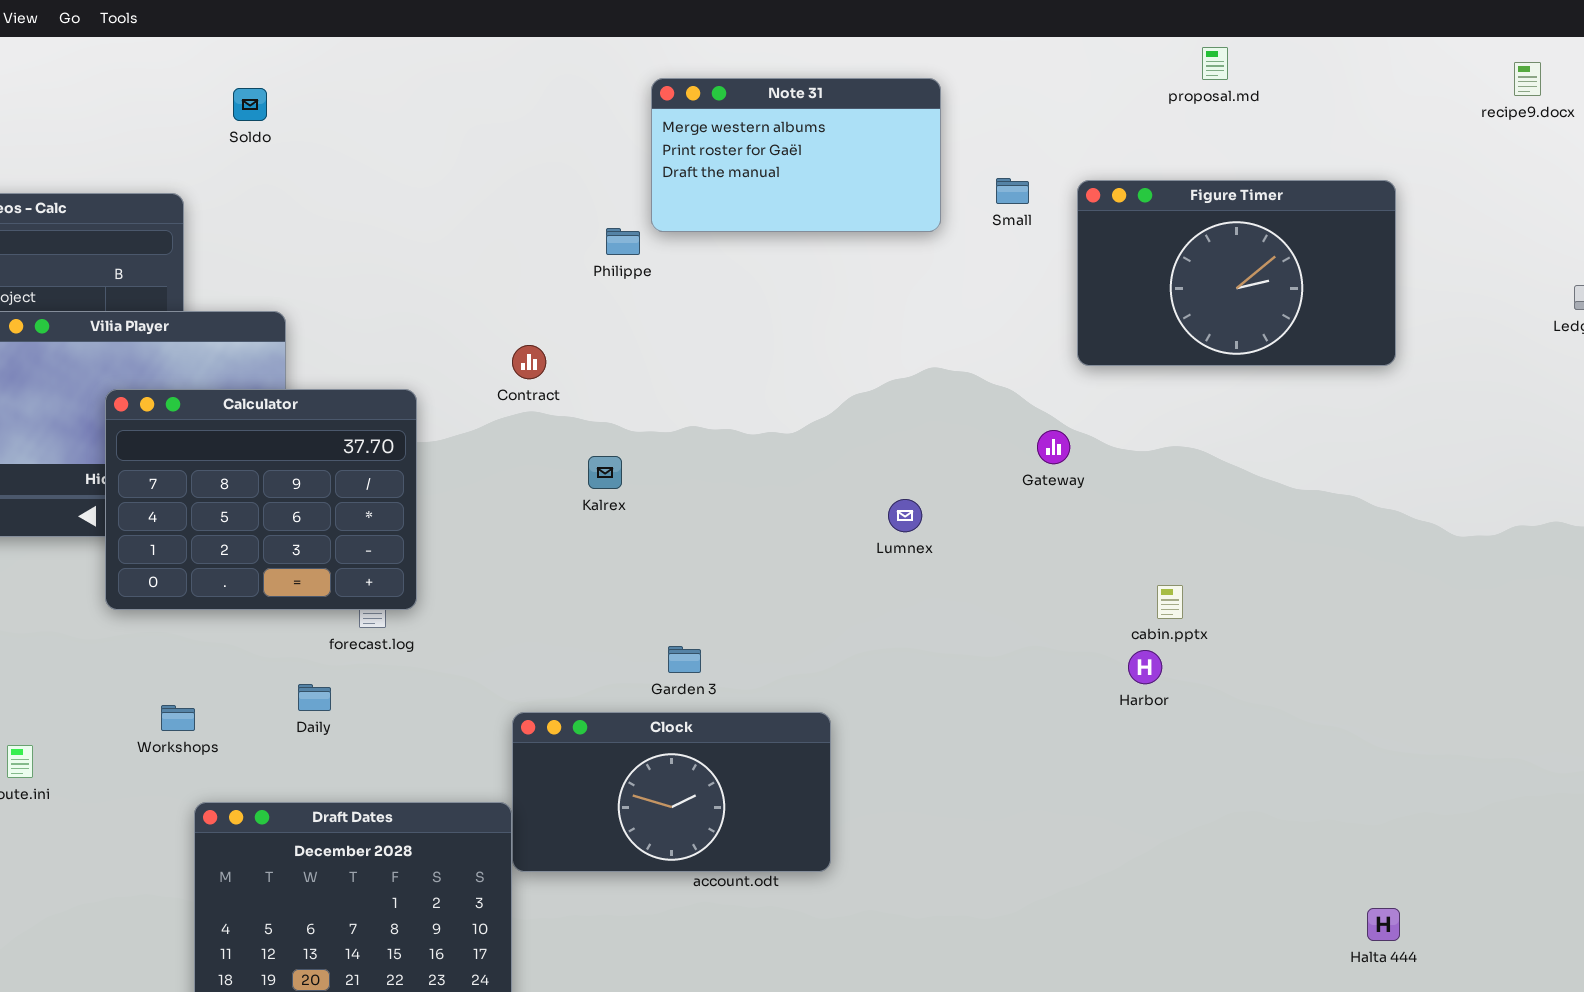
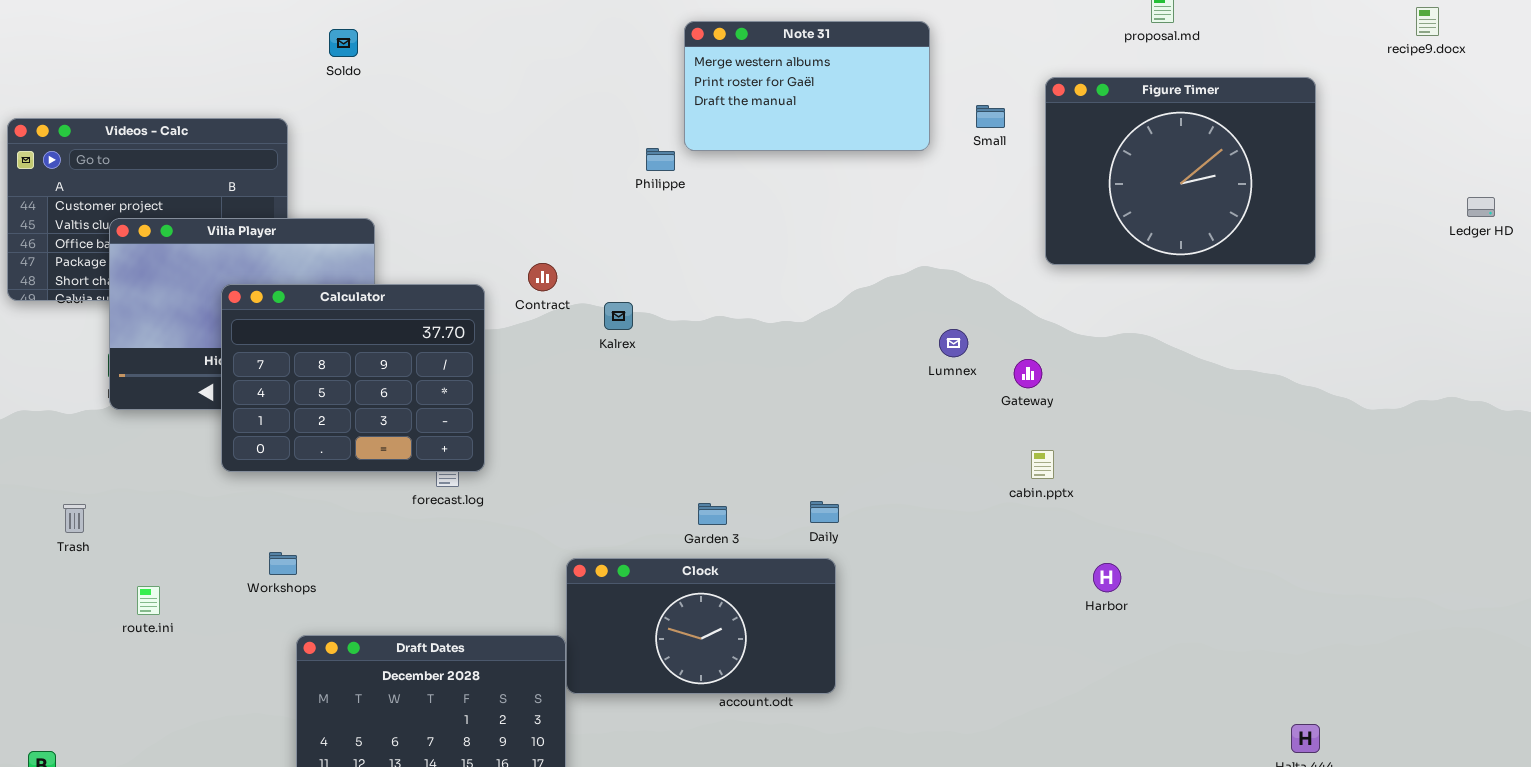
Figure Timer: [1077,180,1396,366] -> [1045,77,1316,265], resized
Contract: [512,345,546,379] -> [528,263,557,291], moved
Gateway: [1037,430,1070,464] -> [1014,359,1042,388], moved
Kalrex: [588,456,622,489] -> [604,302,633,330], moved
Lumnex: [888,499,922,532] -> [939,329,968,357], moved
cabin.pptx: [1157,585,1183,619] -> [1031,450,1054,479], moved
Harbor: [1128,650,1162,684] -> [1093,563,1121,592], moved
Daily: [298,684,331,711] -> [810,501,839,523], moved

